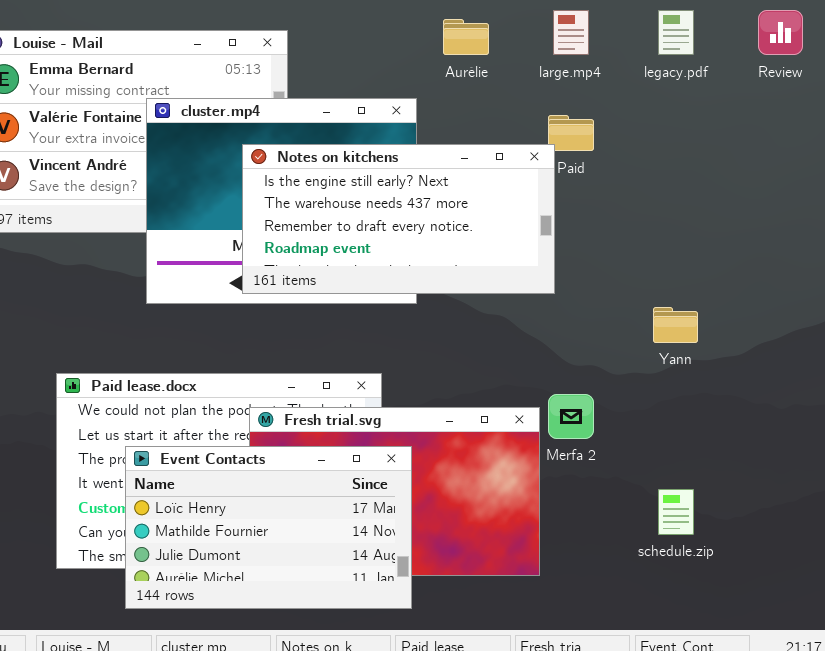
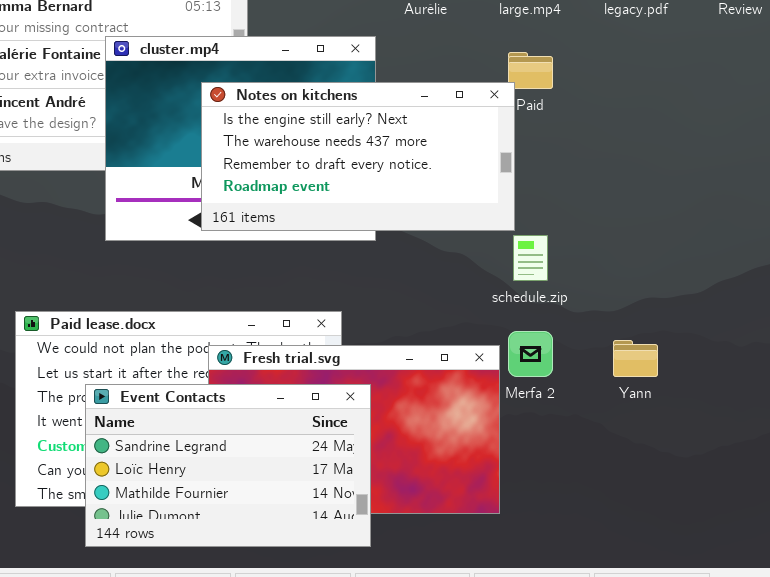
Yann: [653,307,698,343] -> [613,340,658,377], moved
Event Contacts: [125,446,412,609] -> [85,384,371,547], scrolled up 1 row
schedule.zip: [658,489,694,535] -> [513,235,548,281], moved

